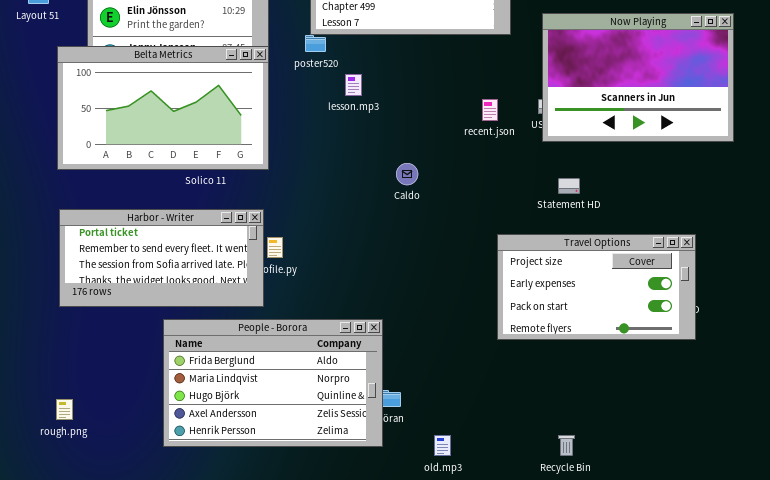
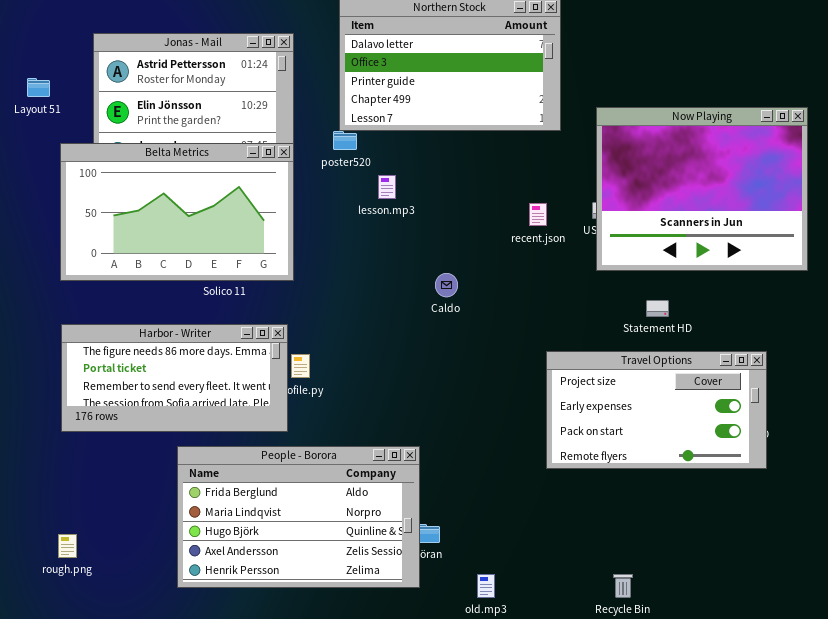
Now Playing: [542,13,734,142] -> [596,107,808,271], resized
Statement HD: [558,178,580,194] -> [646,300,669,317], moved
Harbor - Writer: [59,209,264,307] -> [61,324,288,432], scrolled up 1 row

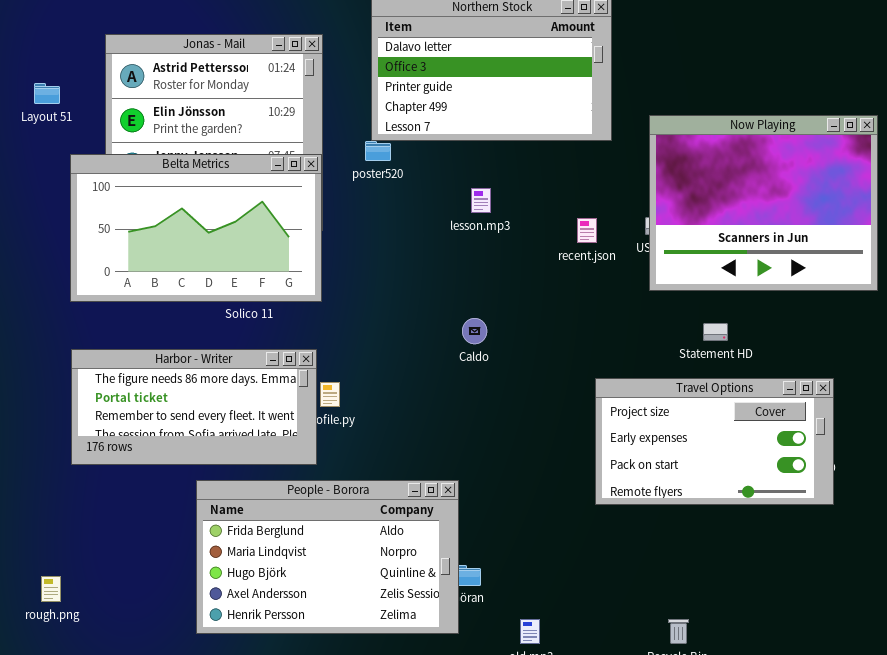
lesson.mp3: [378,175,396,199] -> [471,188,491,213], moved
Caldo: [435,273,458,297] -> [462,318,487,344], moved
rough.png: [58,534,77,558] -> [41,576,61,602], moved

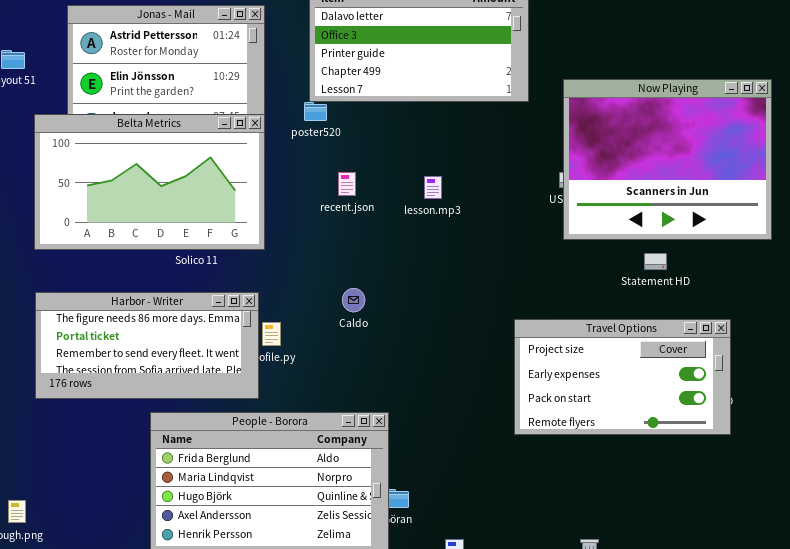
lesson.mp3: [471,188,491,213] -> [424,176,442,199], moved
recent.json: [577,218,597,243] -> [338,172,356,196], moved
Caldo: [462,318,487,344] -> [342,288,365,312], moved
Statement HD: [703,323,728,341] -> [644,253,667,270], moved

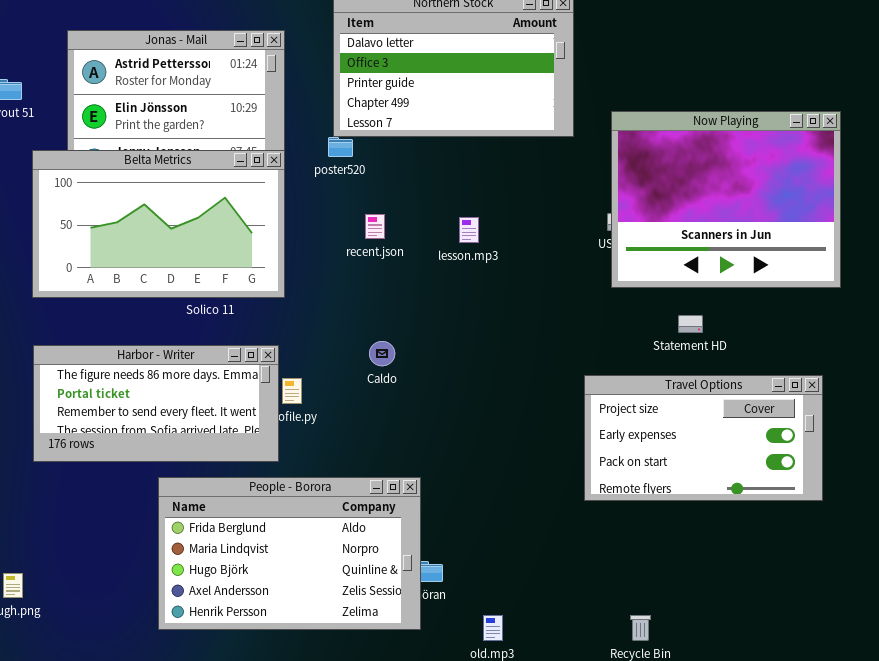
Statement HD: [644,253,667,270] -> [678,315,703,333], moved
Travel Options: [514,319,731,435] -> [584,375,823,501], moved

